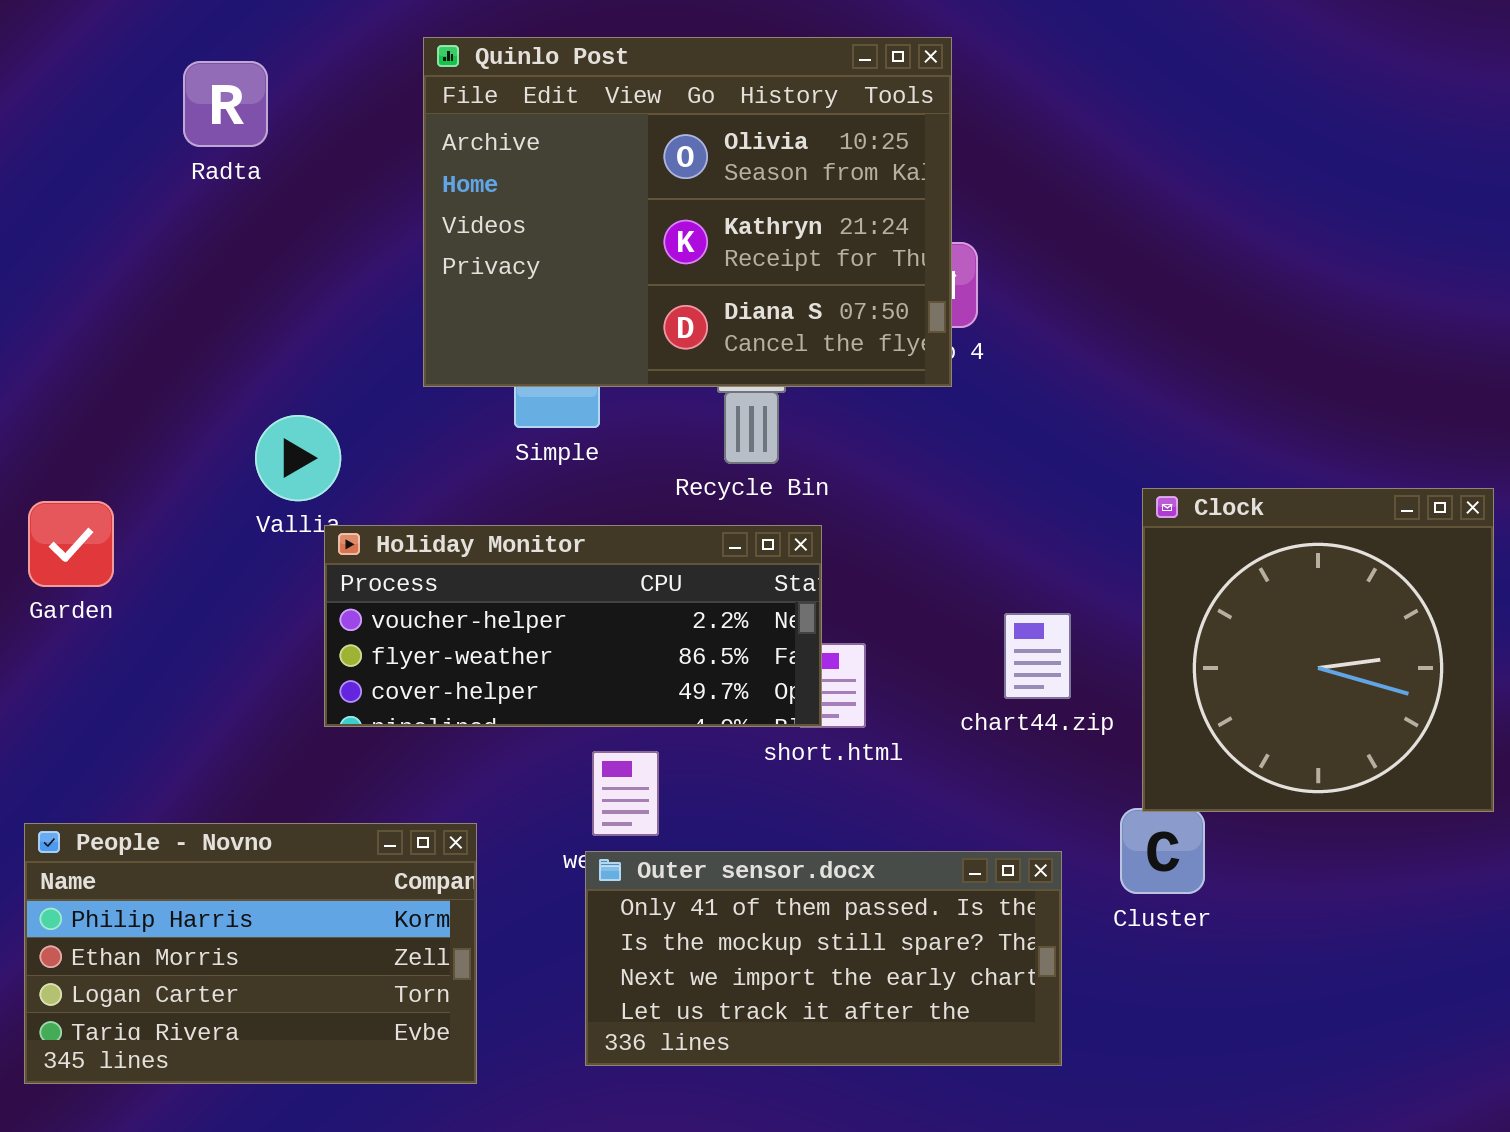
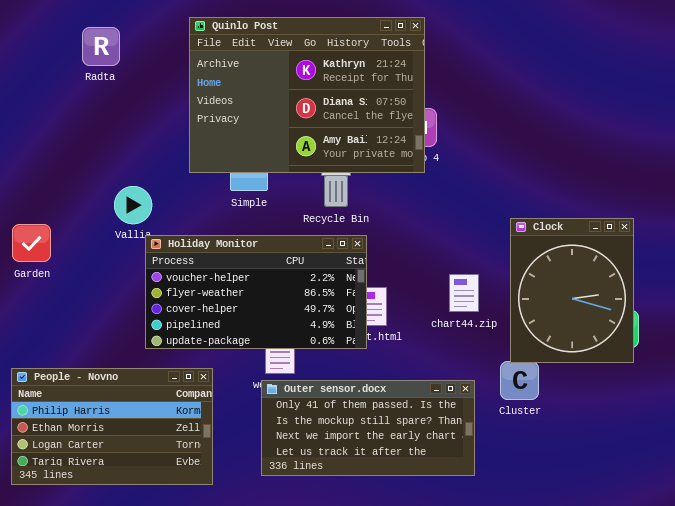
Quinlo Post: [423,37,952,387] -> [189,17,425,173], scrolled down 1 row
Clock: [1142,488,1494,812] -> [510,218,634,363], resized
Holiday Monitor: [324,525,822,727] -> [145,235,367,349], resized

